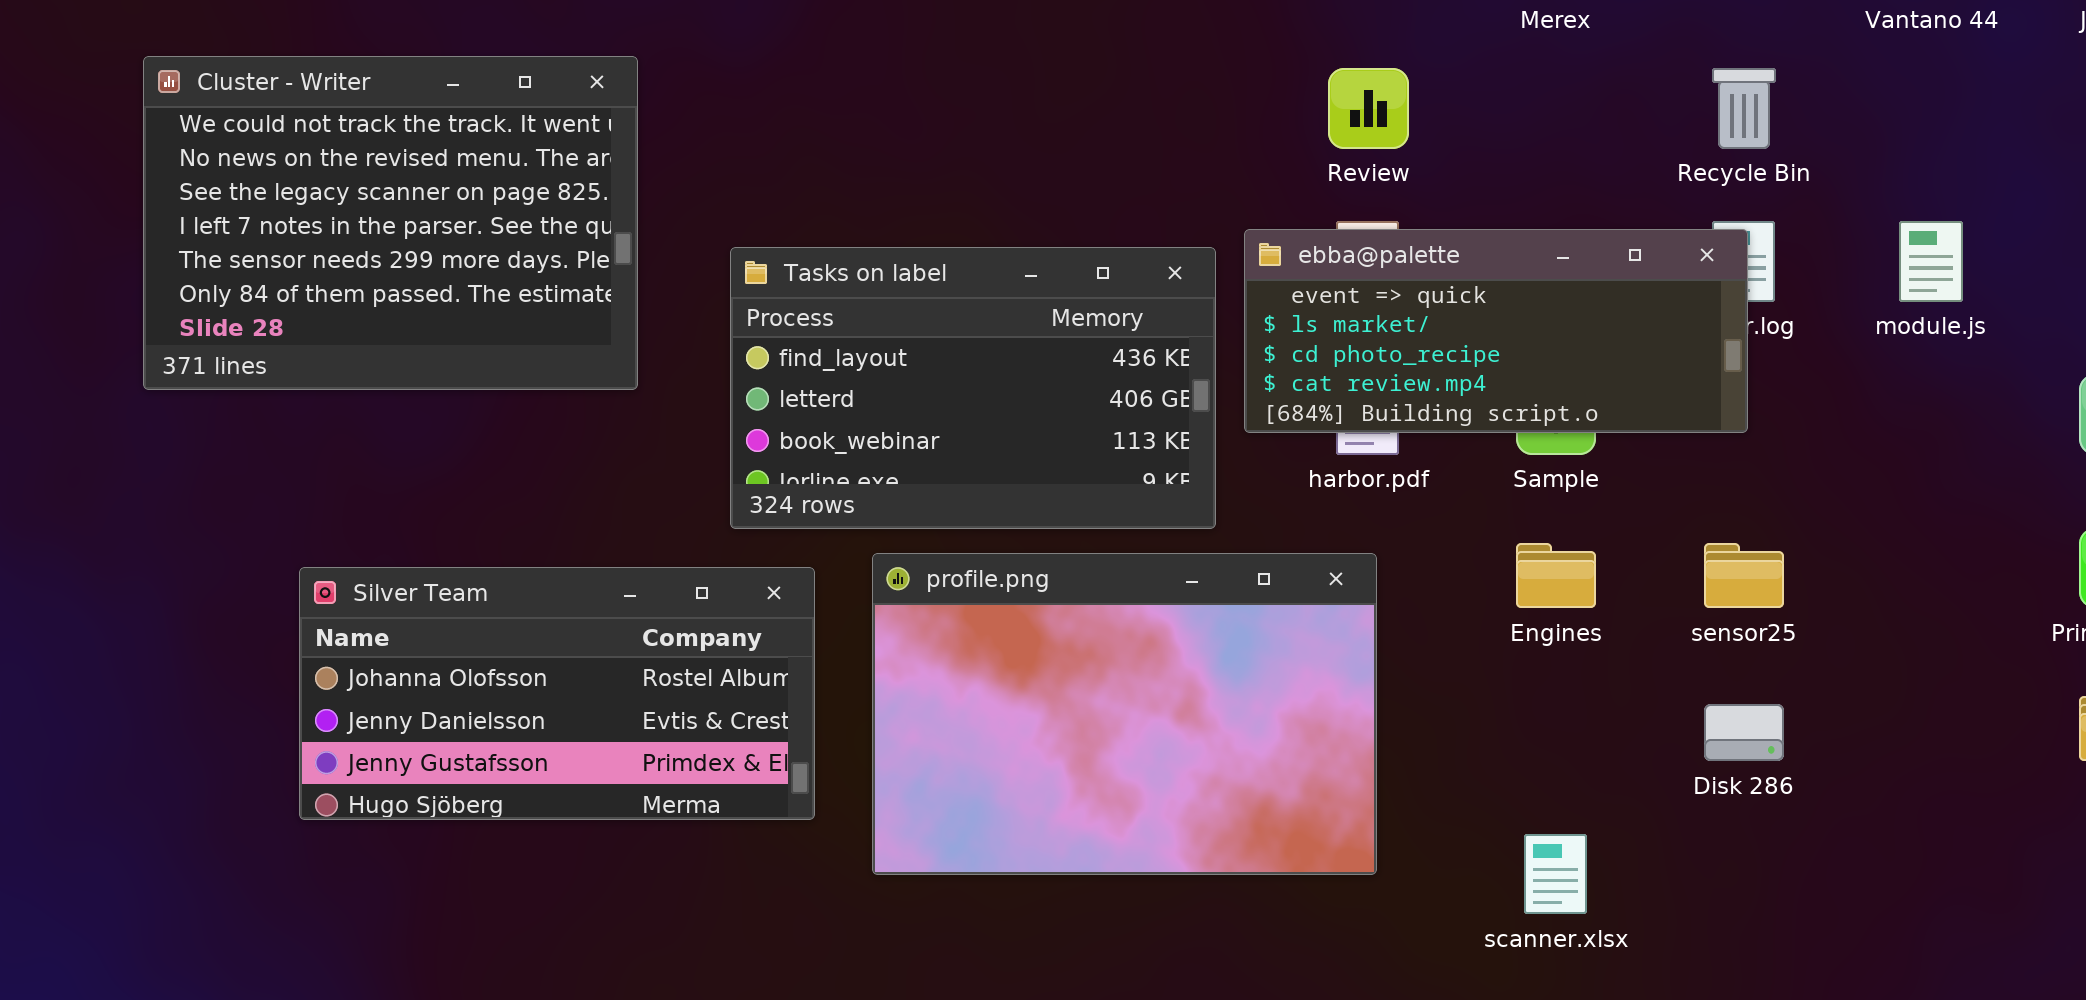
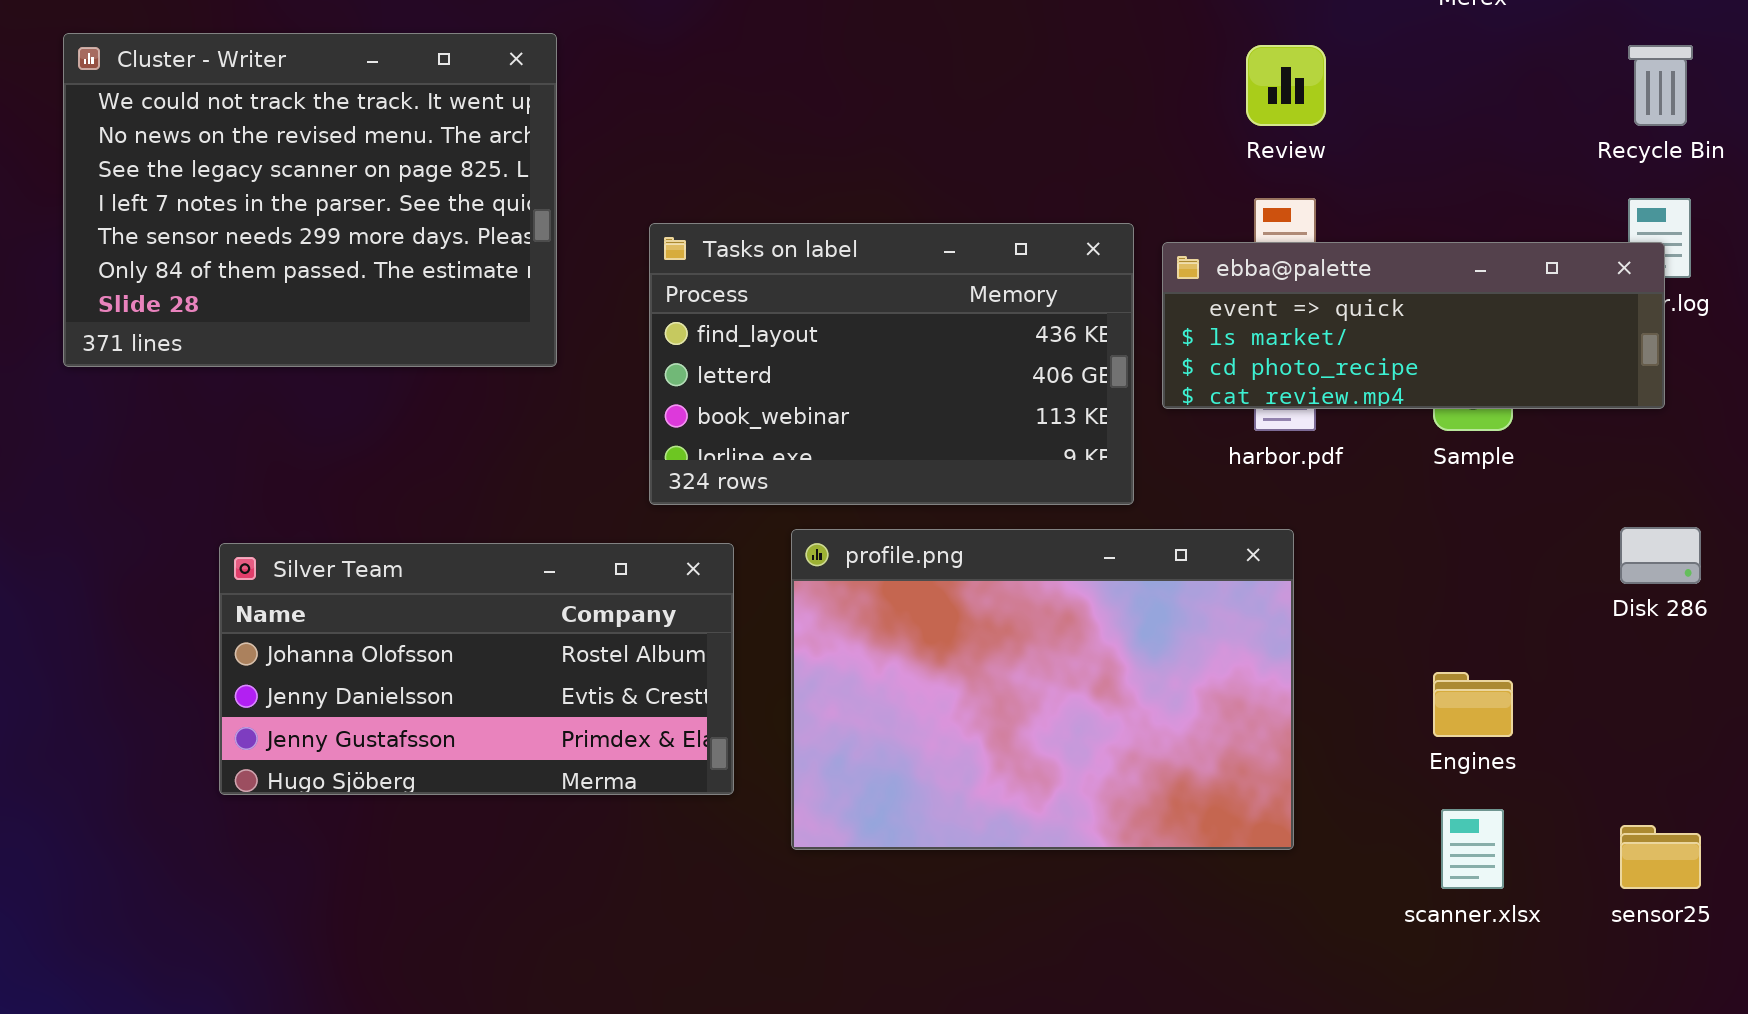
ebba@palette: [1244,229,1748,433] -> [1162,242,1665,409], resized
Engines: [1516,543,1596,608] -> [1433,672,1513,737], moved
sensor25: [1704,543,1784,608] -> [1620,825,1701,889], moved
Disk 286: [1704,704,1784,761] -> [1620,527,1701,584], moved

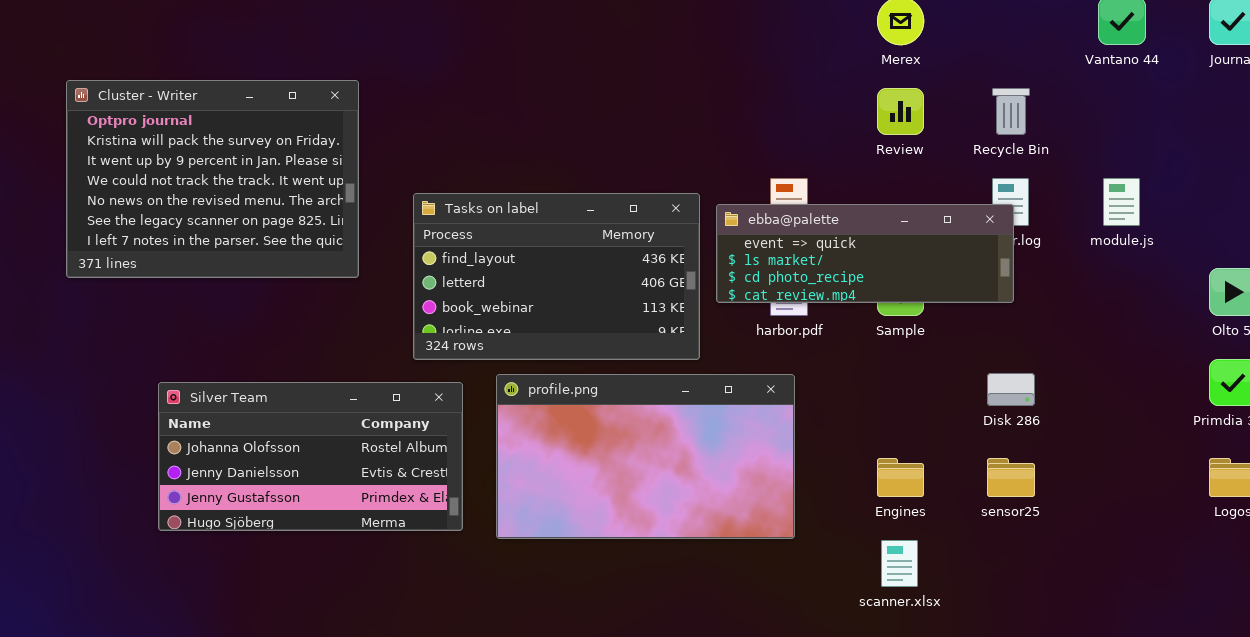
Cluster - Writer: [63,33,557,367] -> [66,80,359,278], scrolled up 3 rows
Review: [1246,45,1326,126] -> [877,88,924,135], moved
profile.png: [791,529,1294,850] -> [496,374,795,539], resized
sensor25: [1620,825,1701,889] -> [987,458,1035,497], moved

